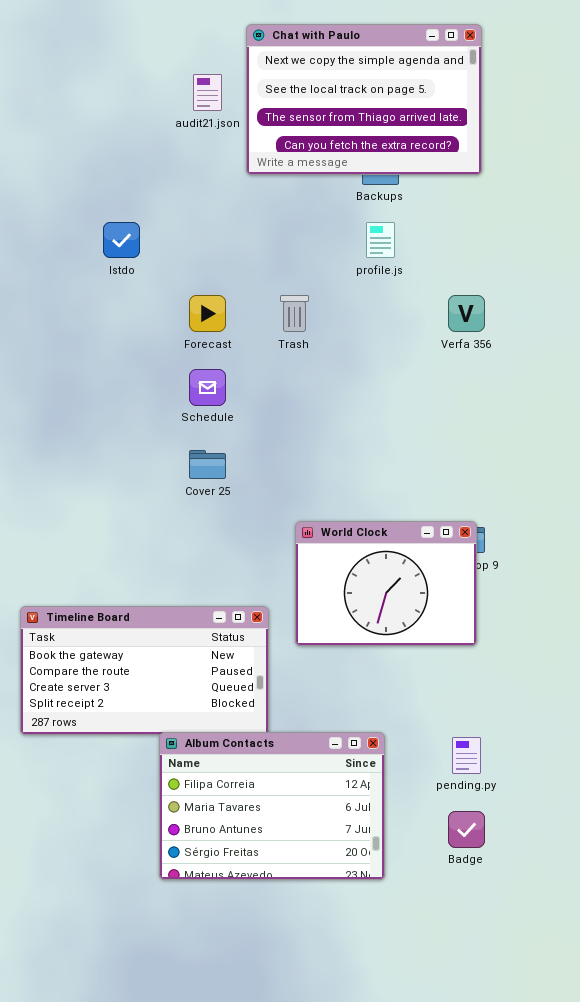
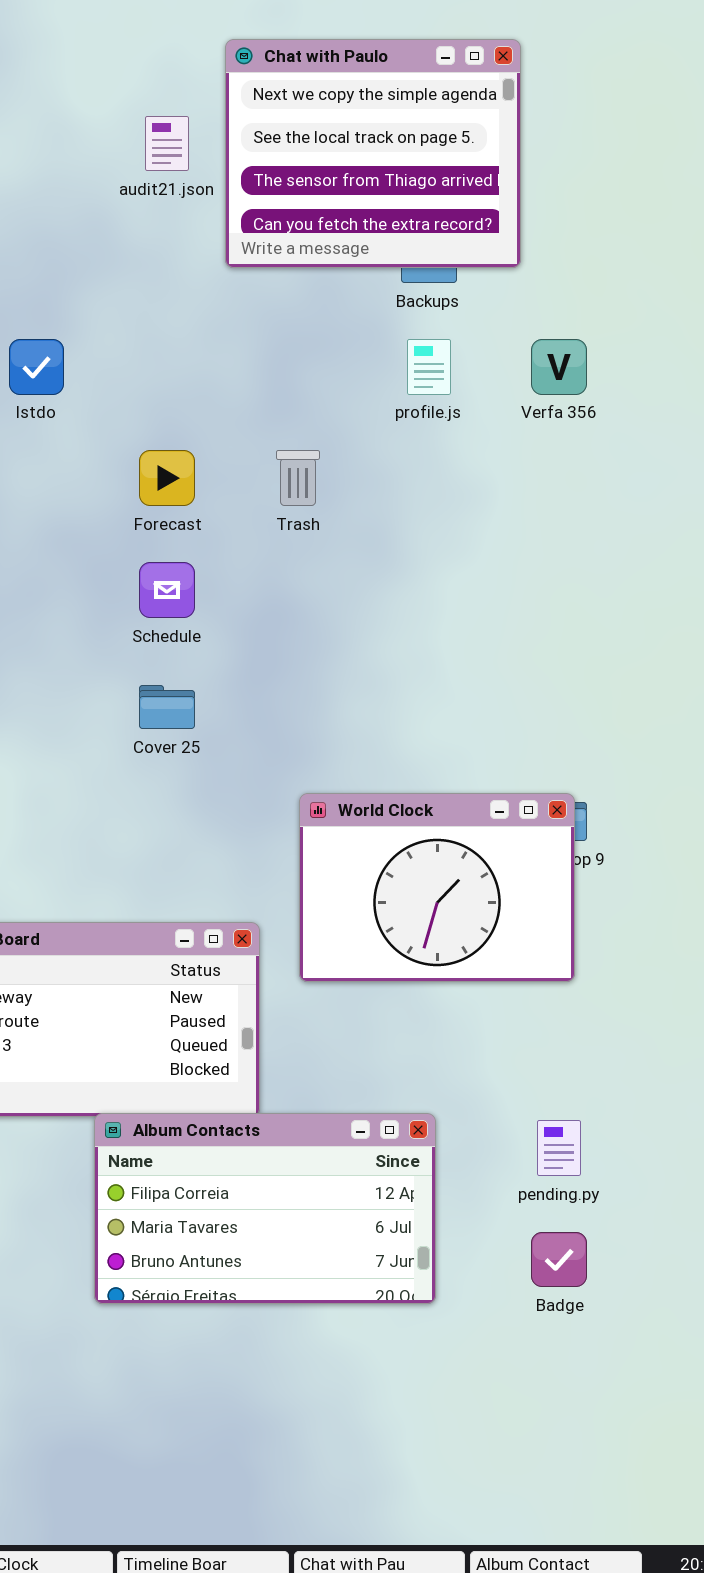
Chat with Paulo: [246,24,482,175] -> [225,39,521,268], resized
Verfa 356: [448,295,485,332] -> [531,339,587,395], moved
Album Contacts: [159,732,385,880] -> [94,1113,436,1304], resized

